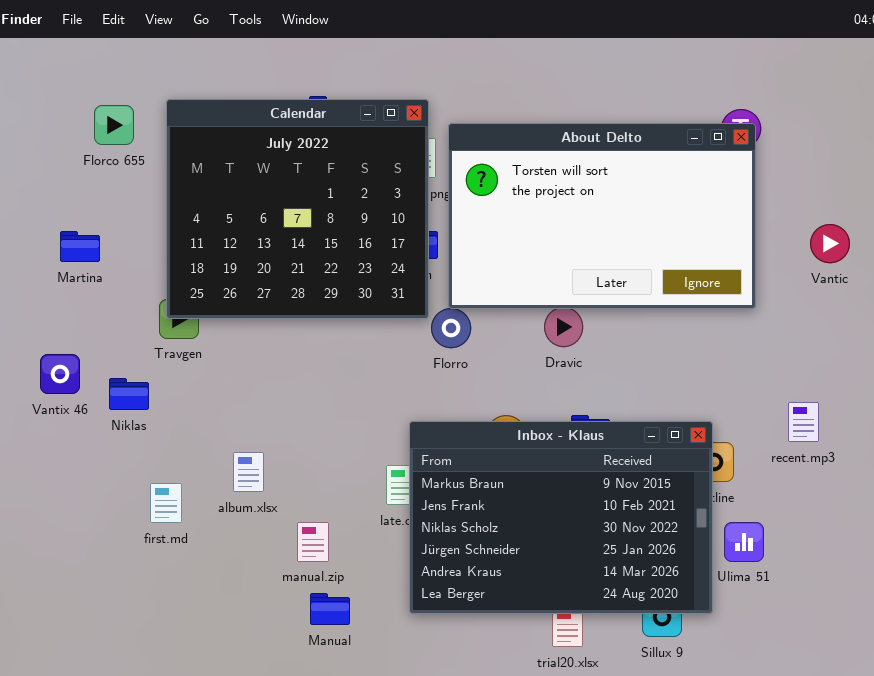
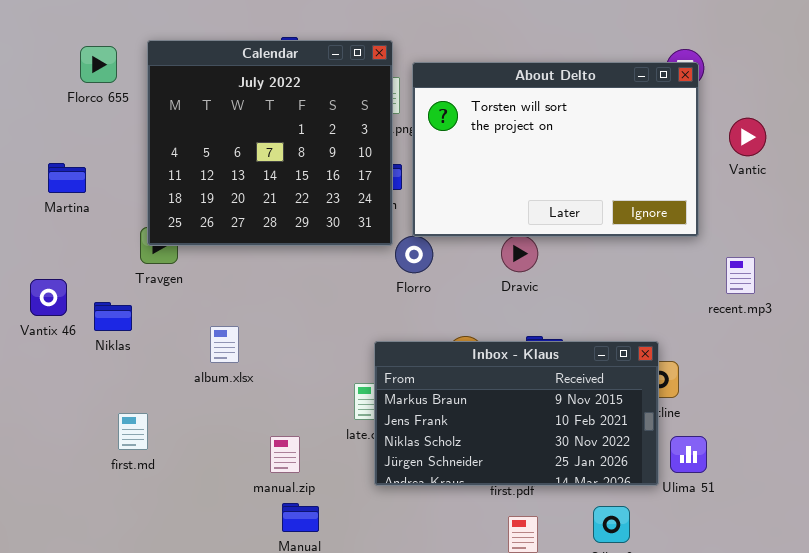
Vantic: [810,224,850,263] -> [729,118,766,156], moved
recent.mp3: [788,402,819,442] -> [726,257,755,294], moved
Inbox - Klaus: [409,421,713,614] -> [374,341,659,486], resized
album.xlsx: [233,452,264,492] -> [210,326,239,363], moved
first.md: [150,483,182,523] -> [118,413,148,450], moved

